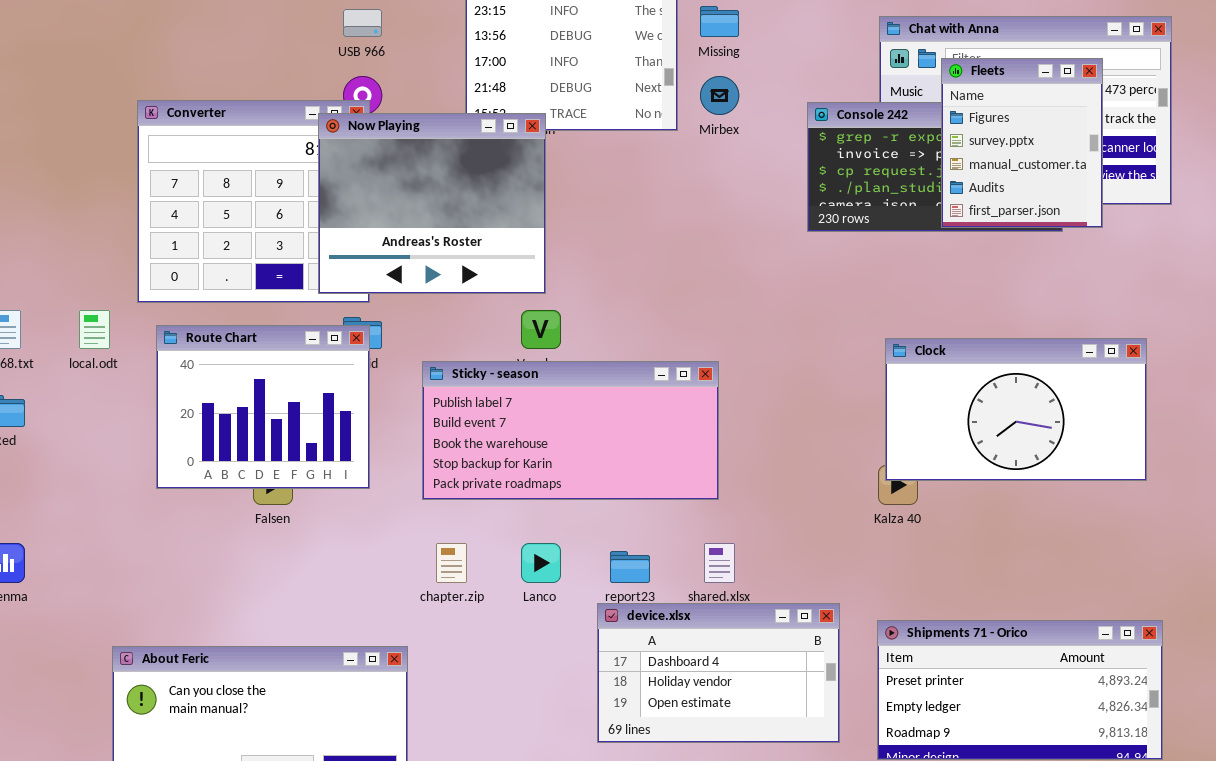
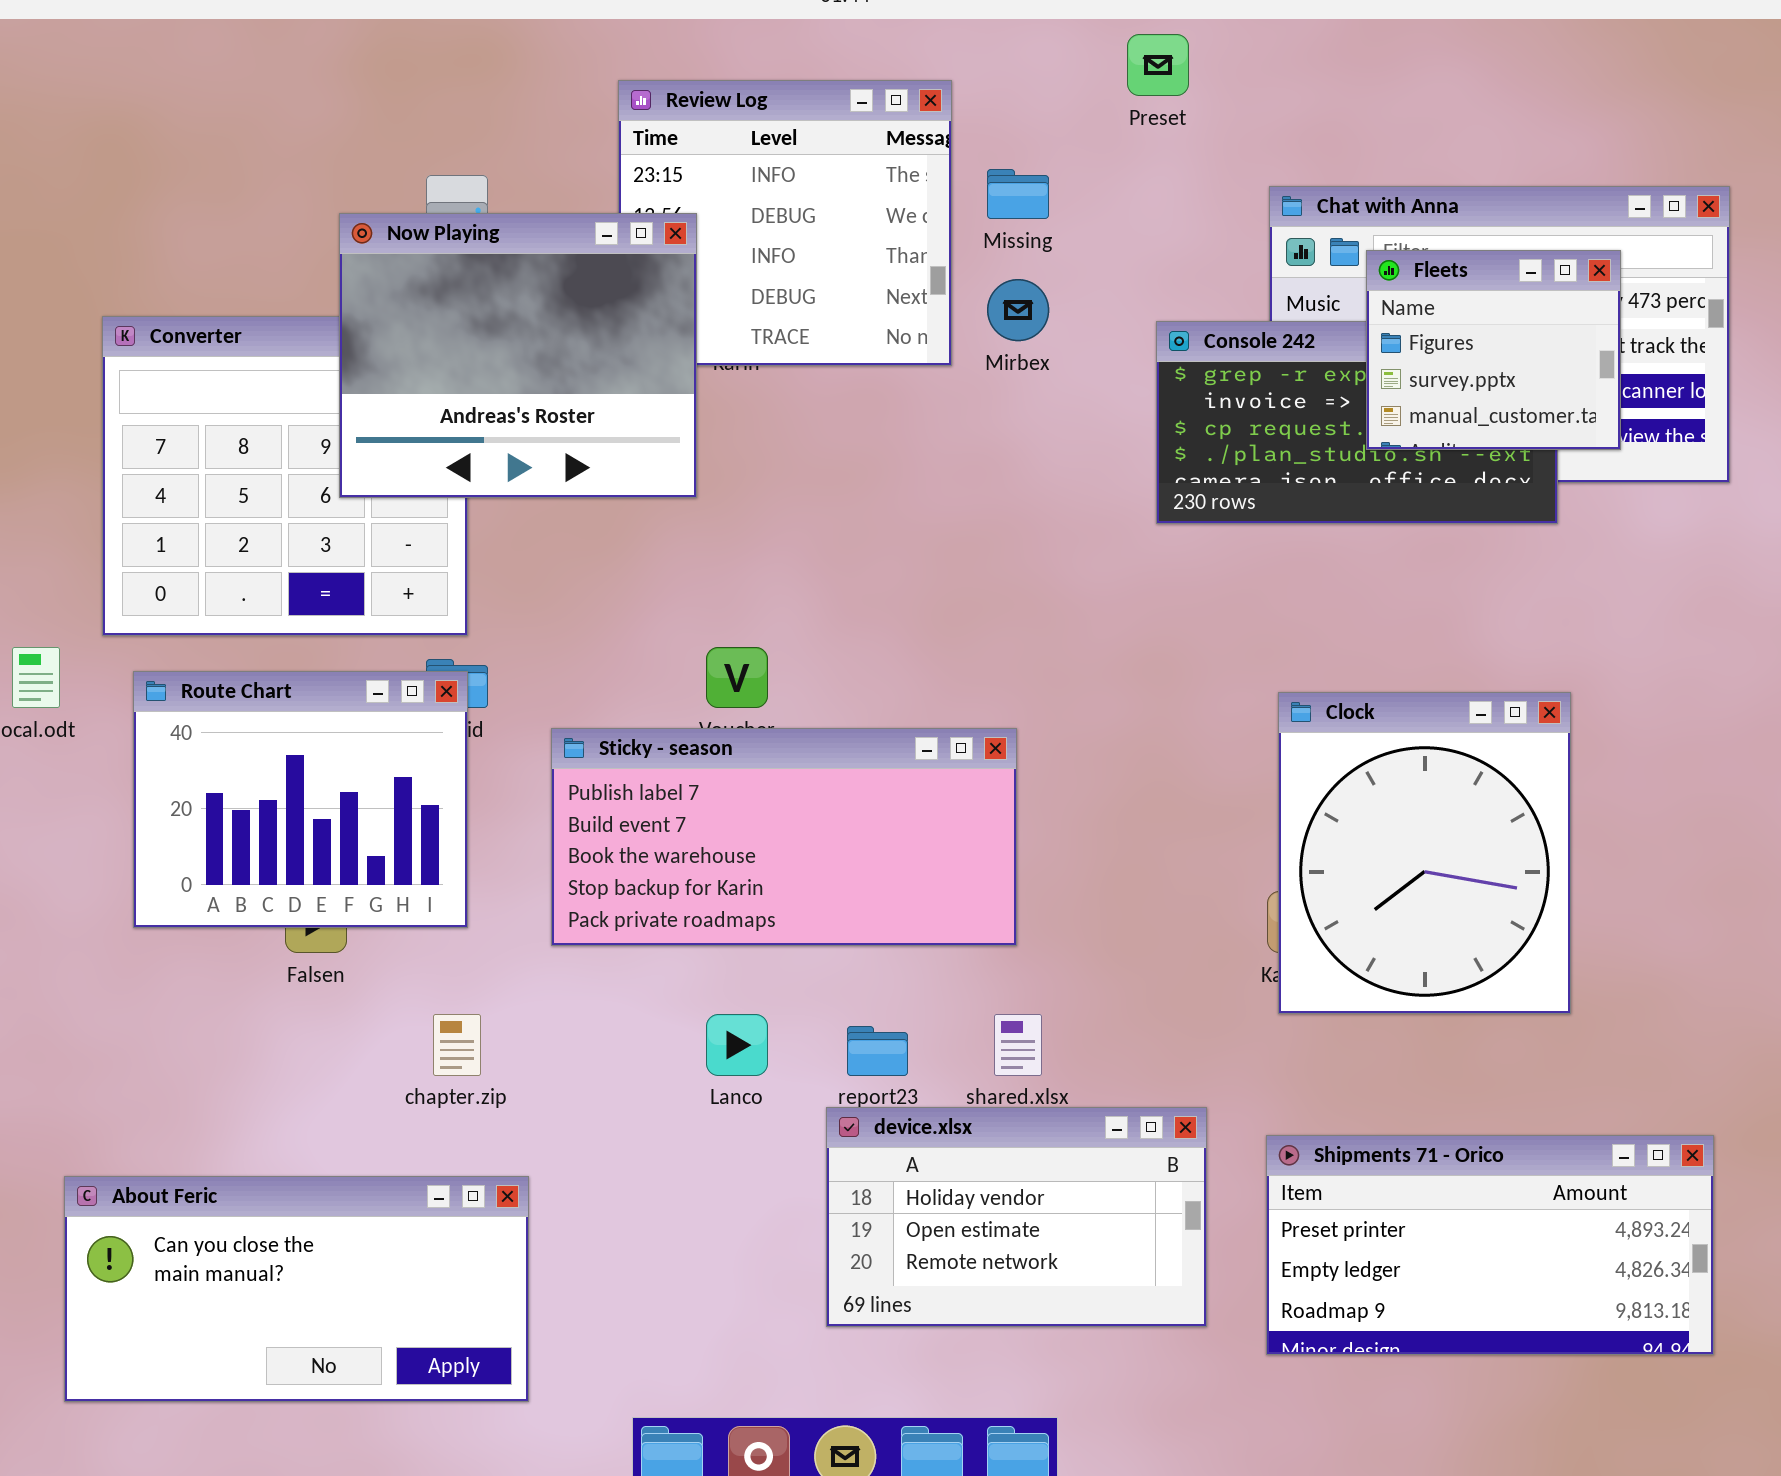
Fleets: [941,58,1103,228] -> [1366,250,1621,450], resized
Now Playing: [318,113,546,294] -> [339,213,697,498], moved
Clock: [885,338,1147,481] -> [1278,692,1571,1014], resized
chapter.zip: [436,543,467,583] -> [433,1014,481,1076], moved
device.xlsx: [597,603,840,743] -> [826,1107,1207,1327], scrolled down 1 row

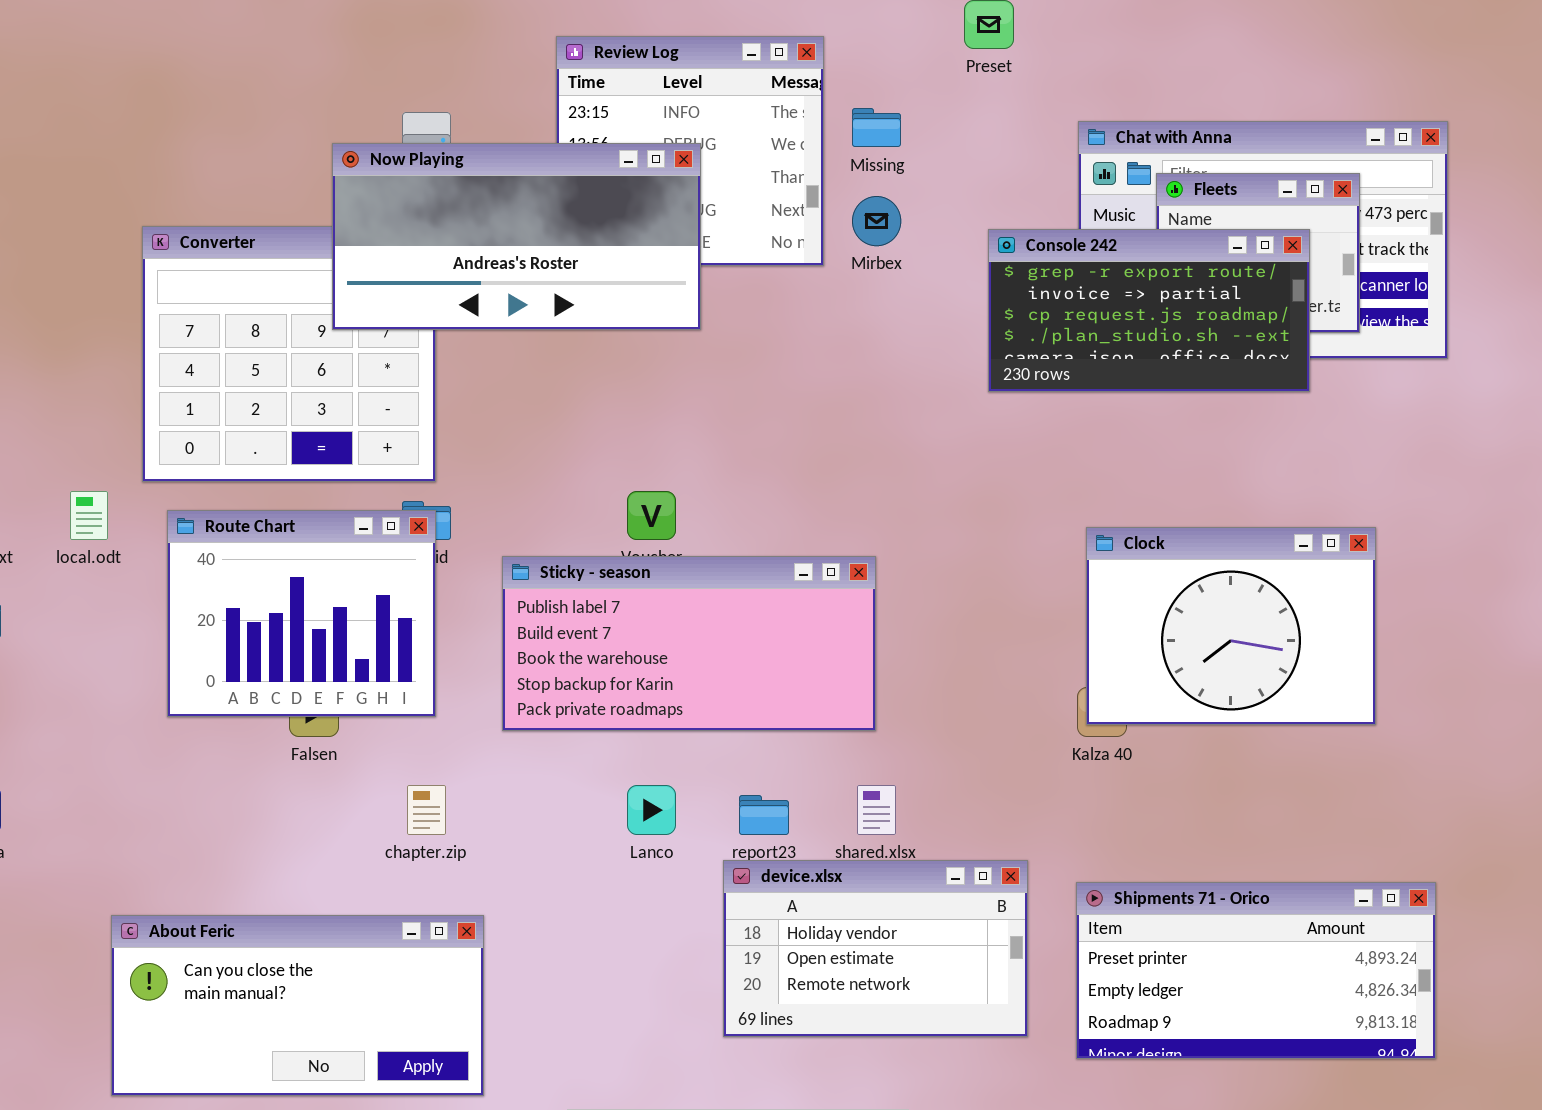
Now Playing: [339,213,697,498] -> [332,143,701,330], resized
Console 242: [1156,321,1558,524] -> [988,229,1310,392], raised
Clock: [1278,692,1571,1014] -> [1086,527,1376,725], resized

